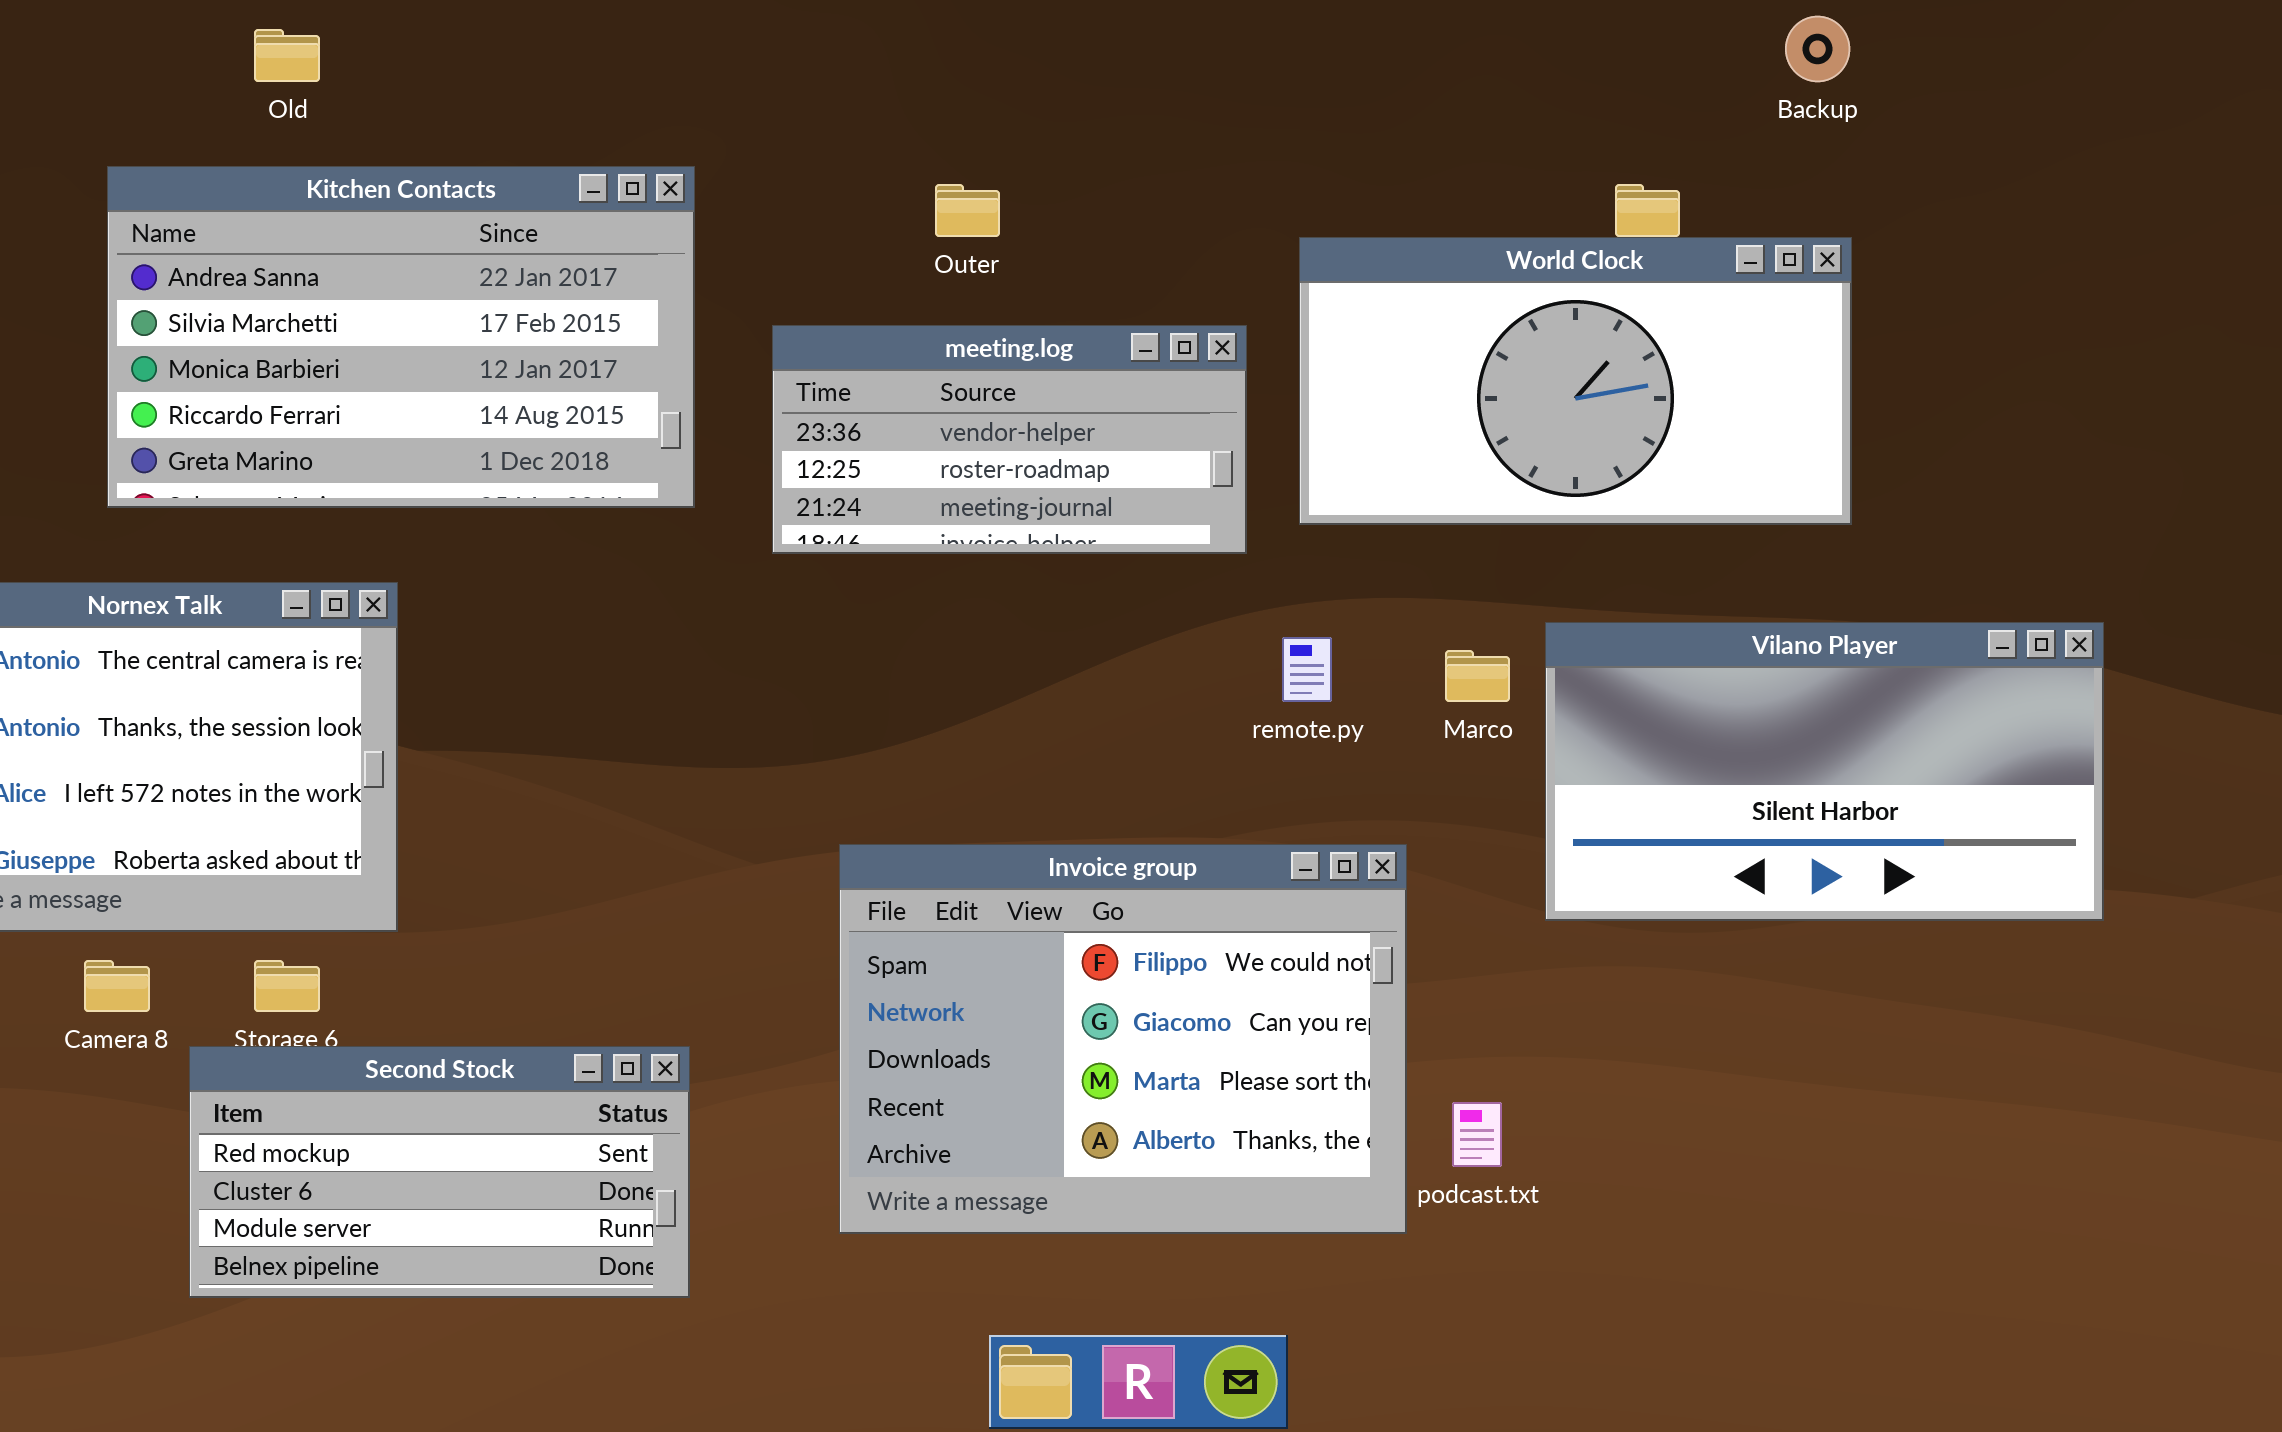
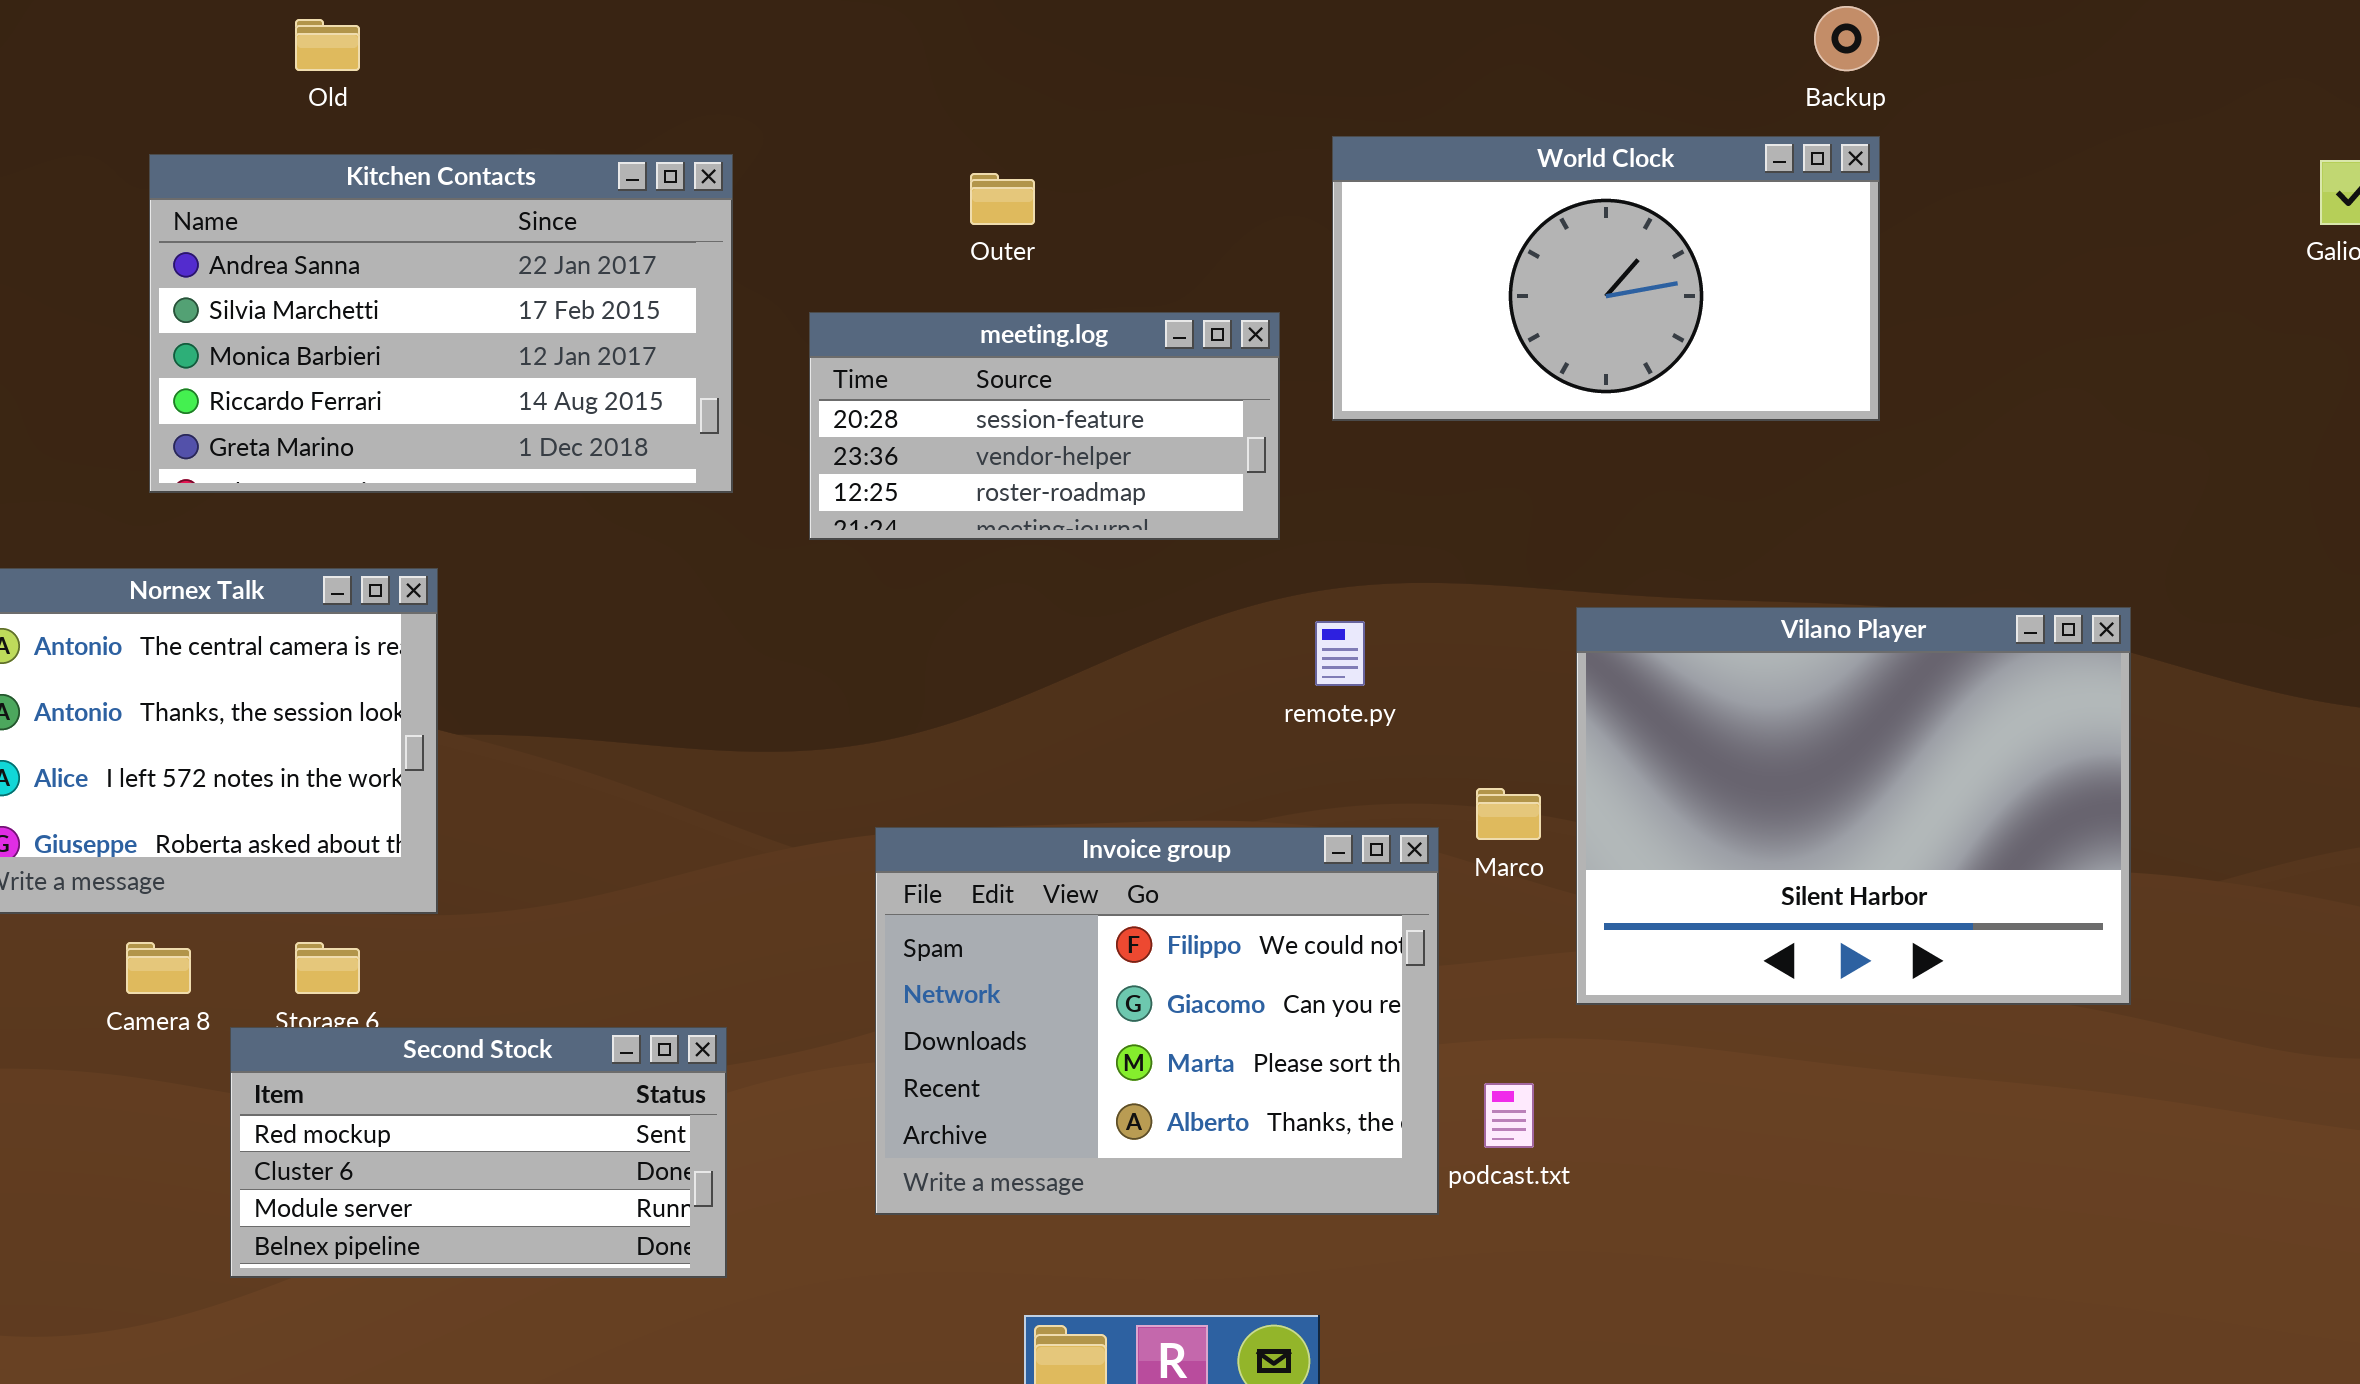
World Clock: [1299,237,1852,525] -> [1332,136,1880,421], moved
meeting.log: [772,325,1247,554] -> [809,312,1280,540], scrolled up 1 row
Vilano Player: [1545,622,2104,921] -> [1576,607,2131,1005], resized
Marco: [1445,650,1510,702] -> [1476,788,1541,840], moved

